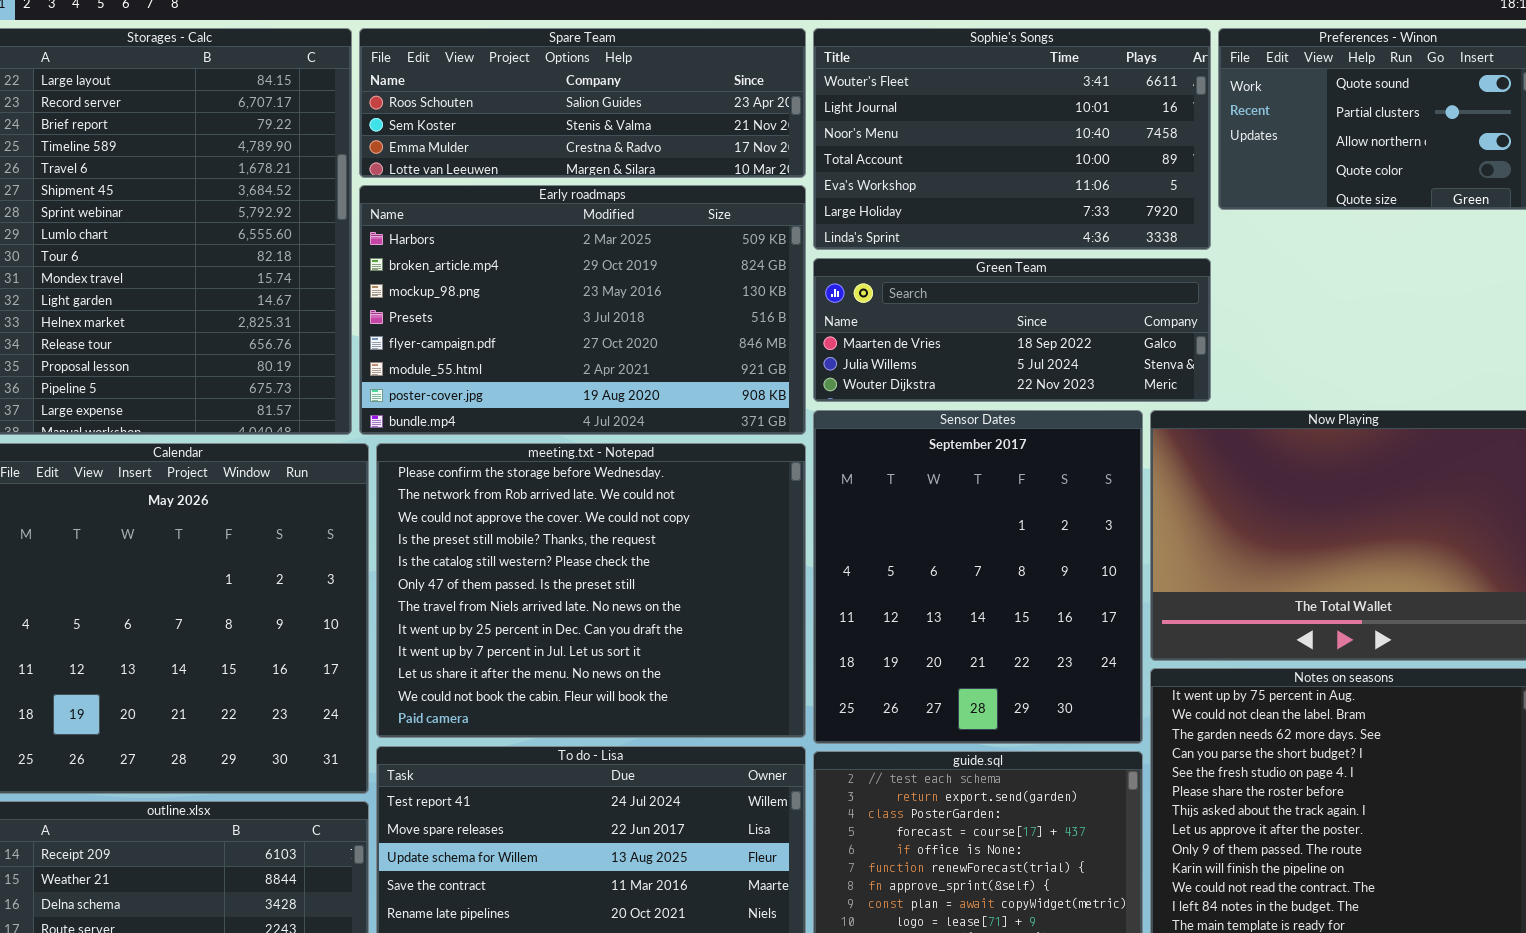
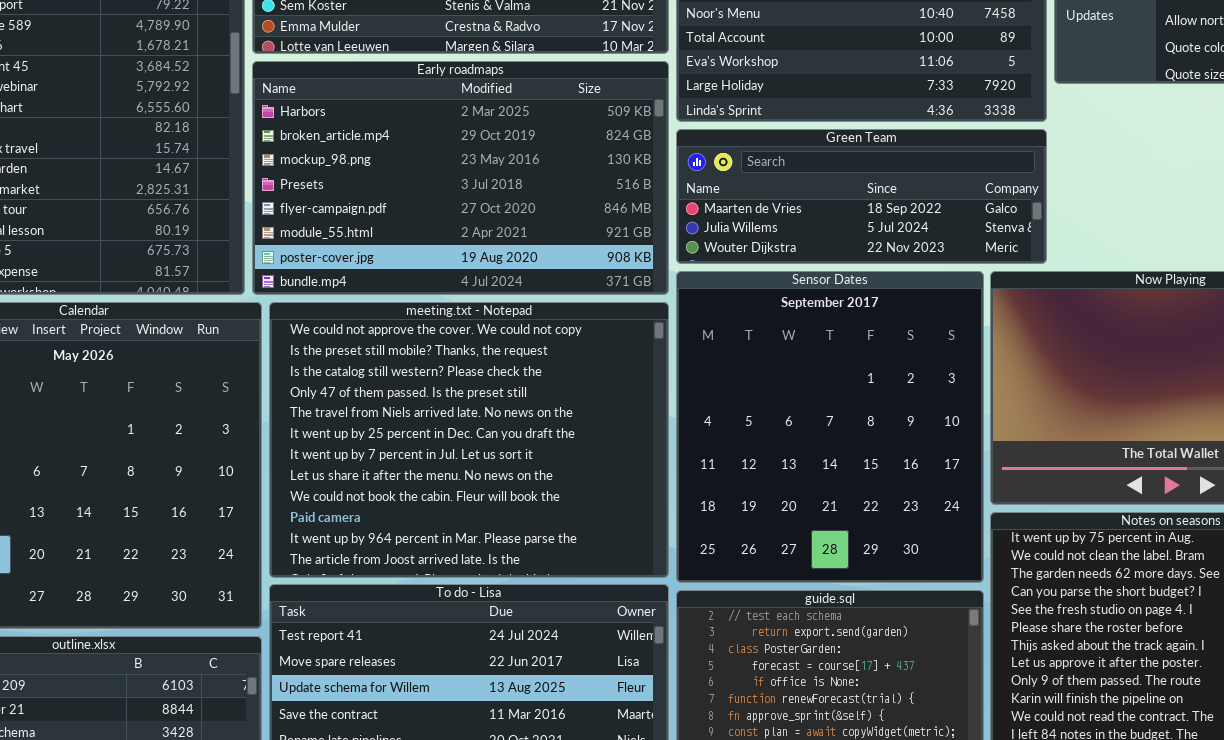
meeting.txt - Notepad: [376,443,806,738] -> [269,302,669,578], scrolled down 2 rows

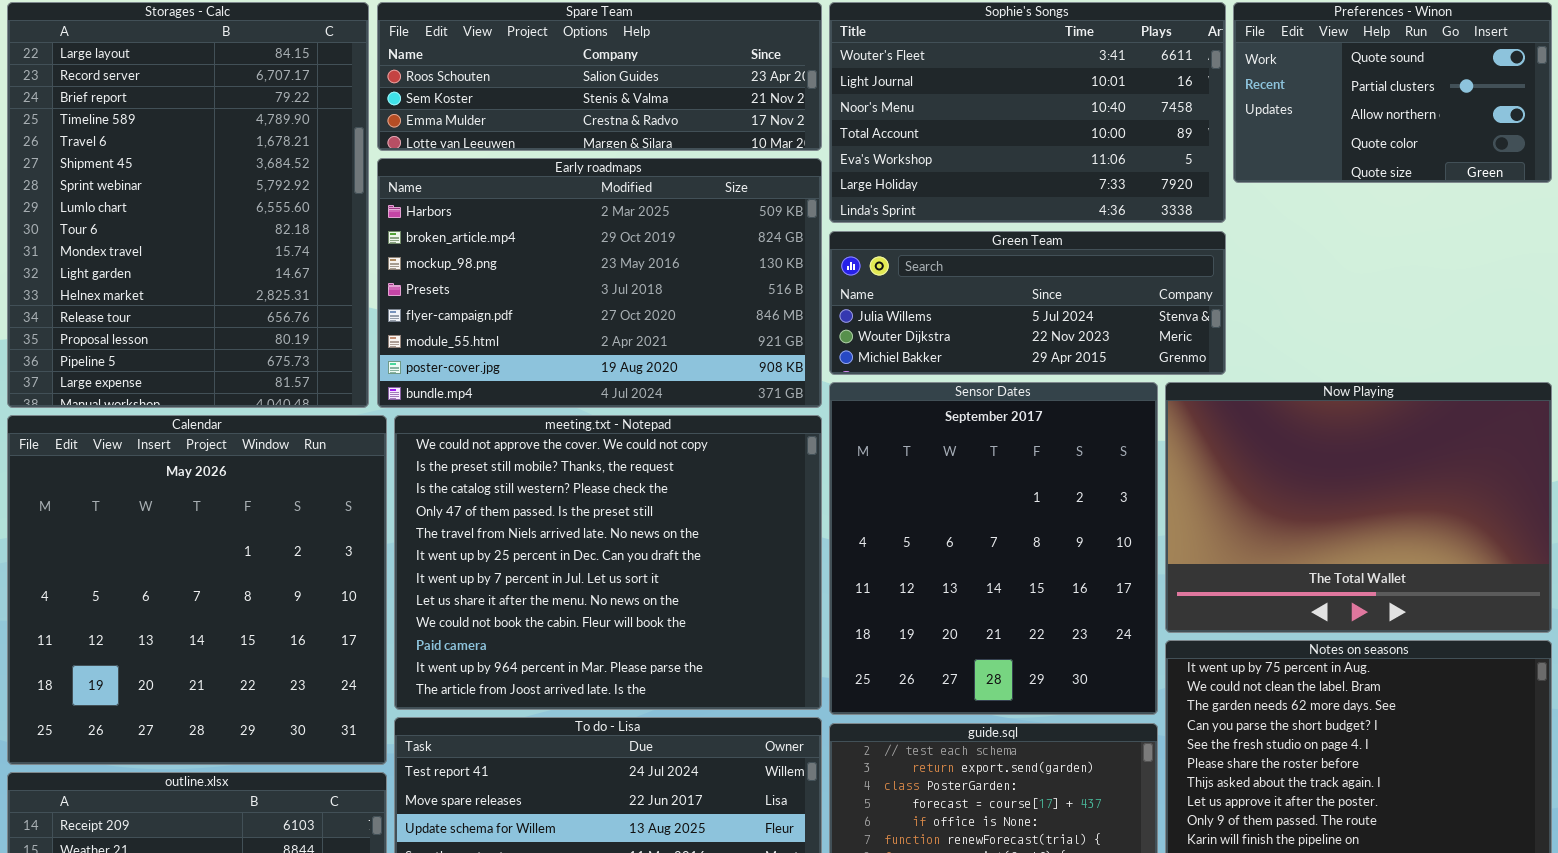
Green Team: [676,129,1047,264] -> [829,231,1226,375], scrolled down 1 row

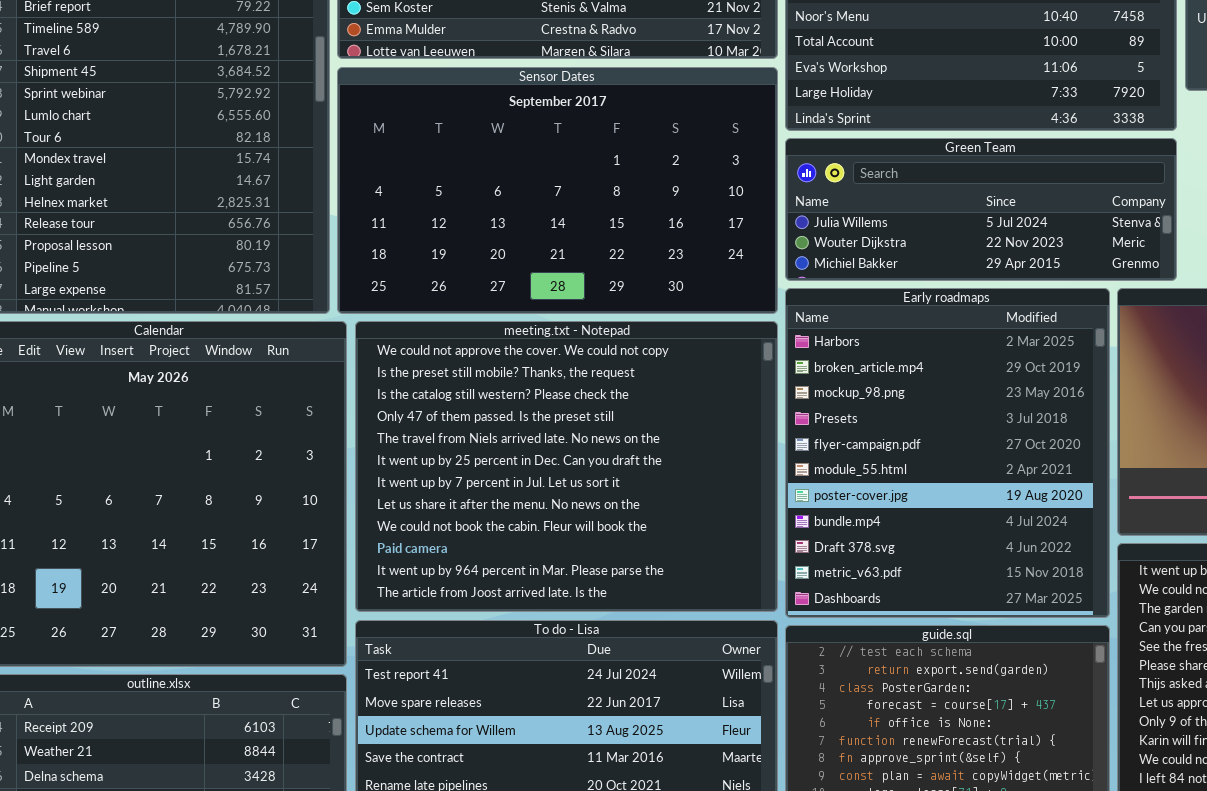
Early roadmaps: [377,158,822,408] -> [785,288,1110,618], moved, resized
Sensor Dates: [829,382,1158,715] -> [337,67,778,314], moved, resized

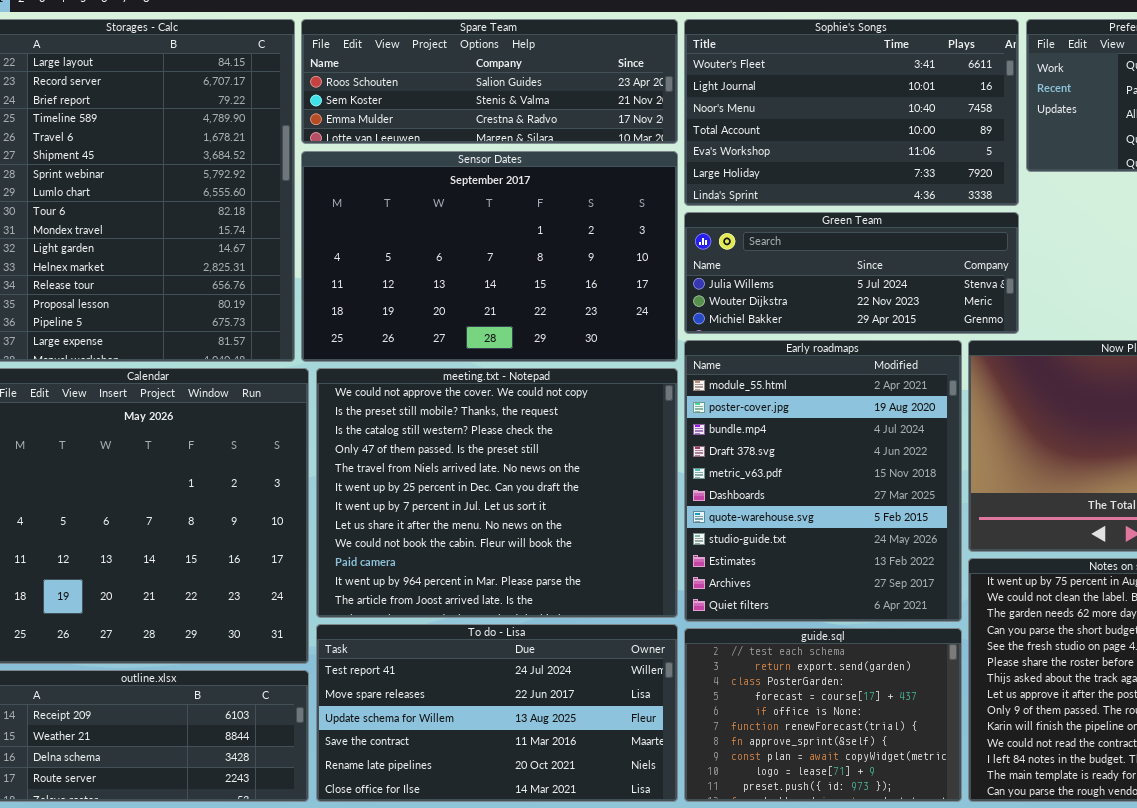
Early roadmaps: [785,288,1110,618] -> [684,340,962,622], scrolled down 5 rows

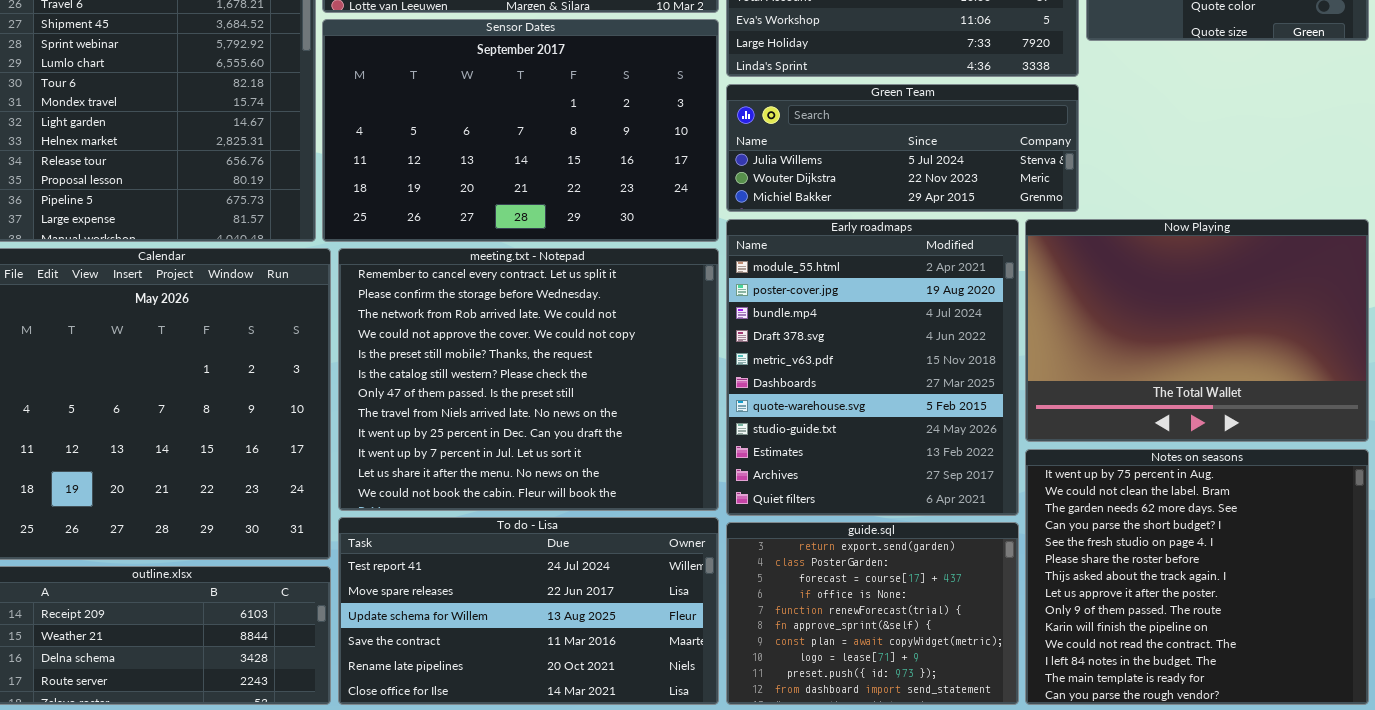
meeting.txt - Notepad: [316,368,678,618] -> [338,248,719,511], scrolled up 3 rows
guide.sql: [684,628,962,802] -> [726,522,1019,705], scrolled down 1 row

